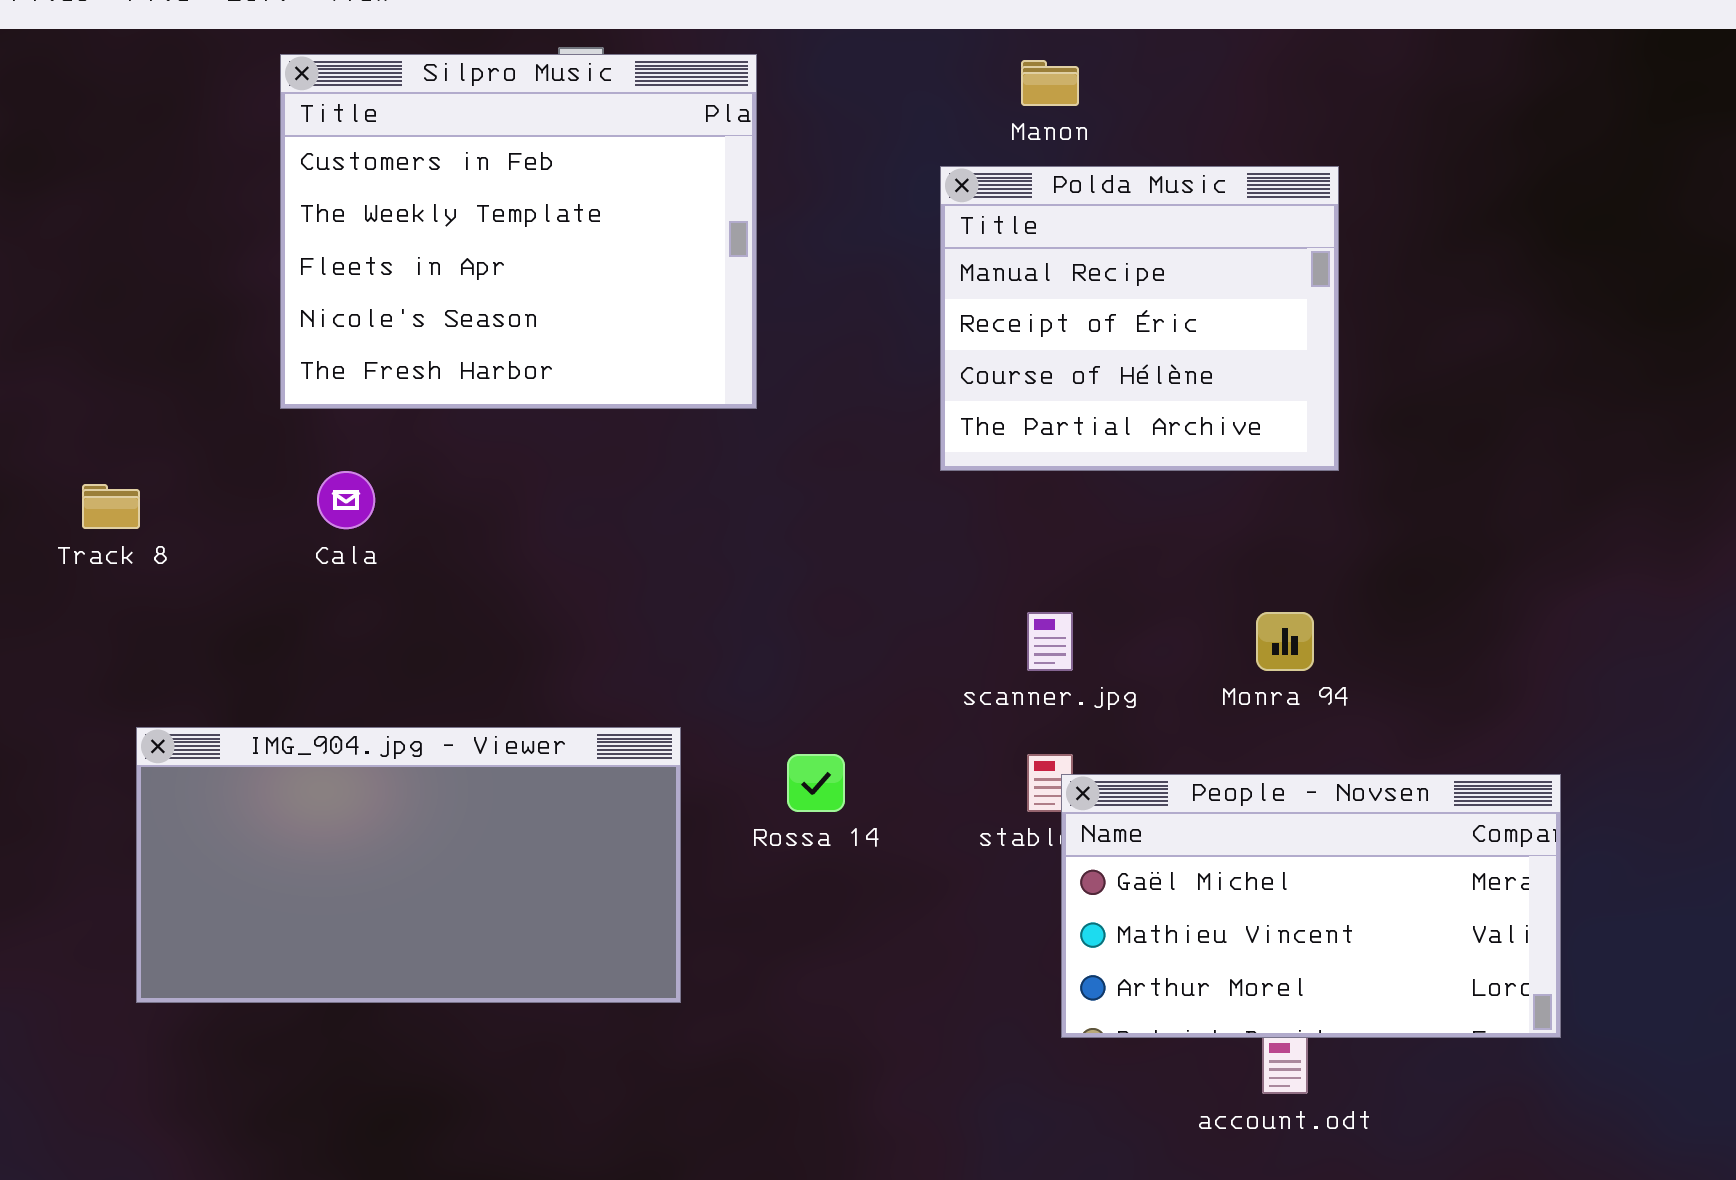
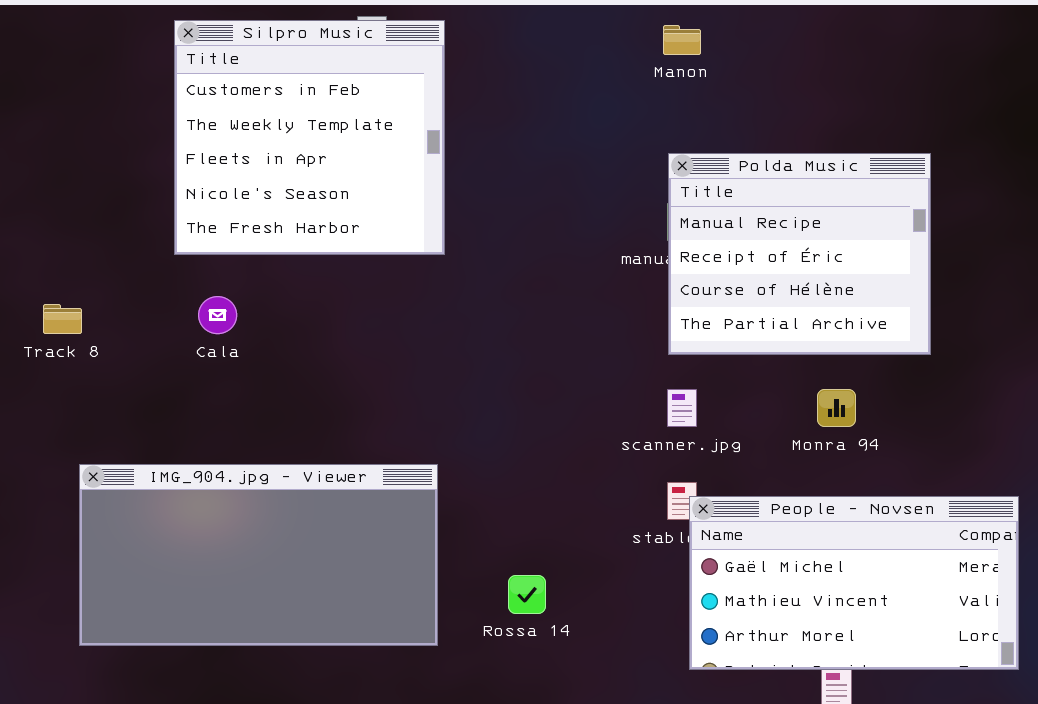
Silpro Music: [280,54,757,409] -> [174,20,445,255], resized
Polda Music: [940,166,1339,471] -> [668,153,931,355], moved
Rossa 14: [787,754,845,812] -> [508,575,546,614], moved

